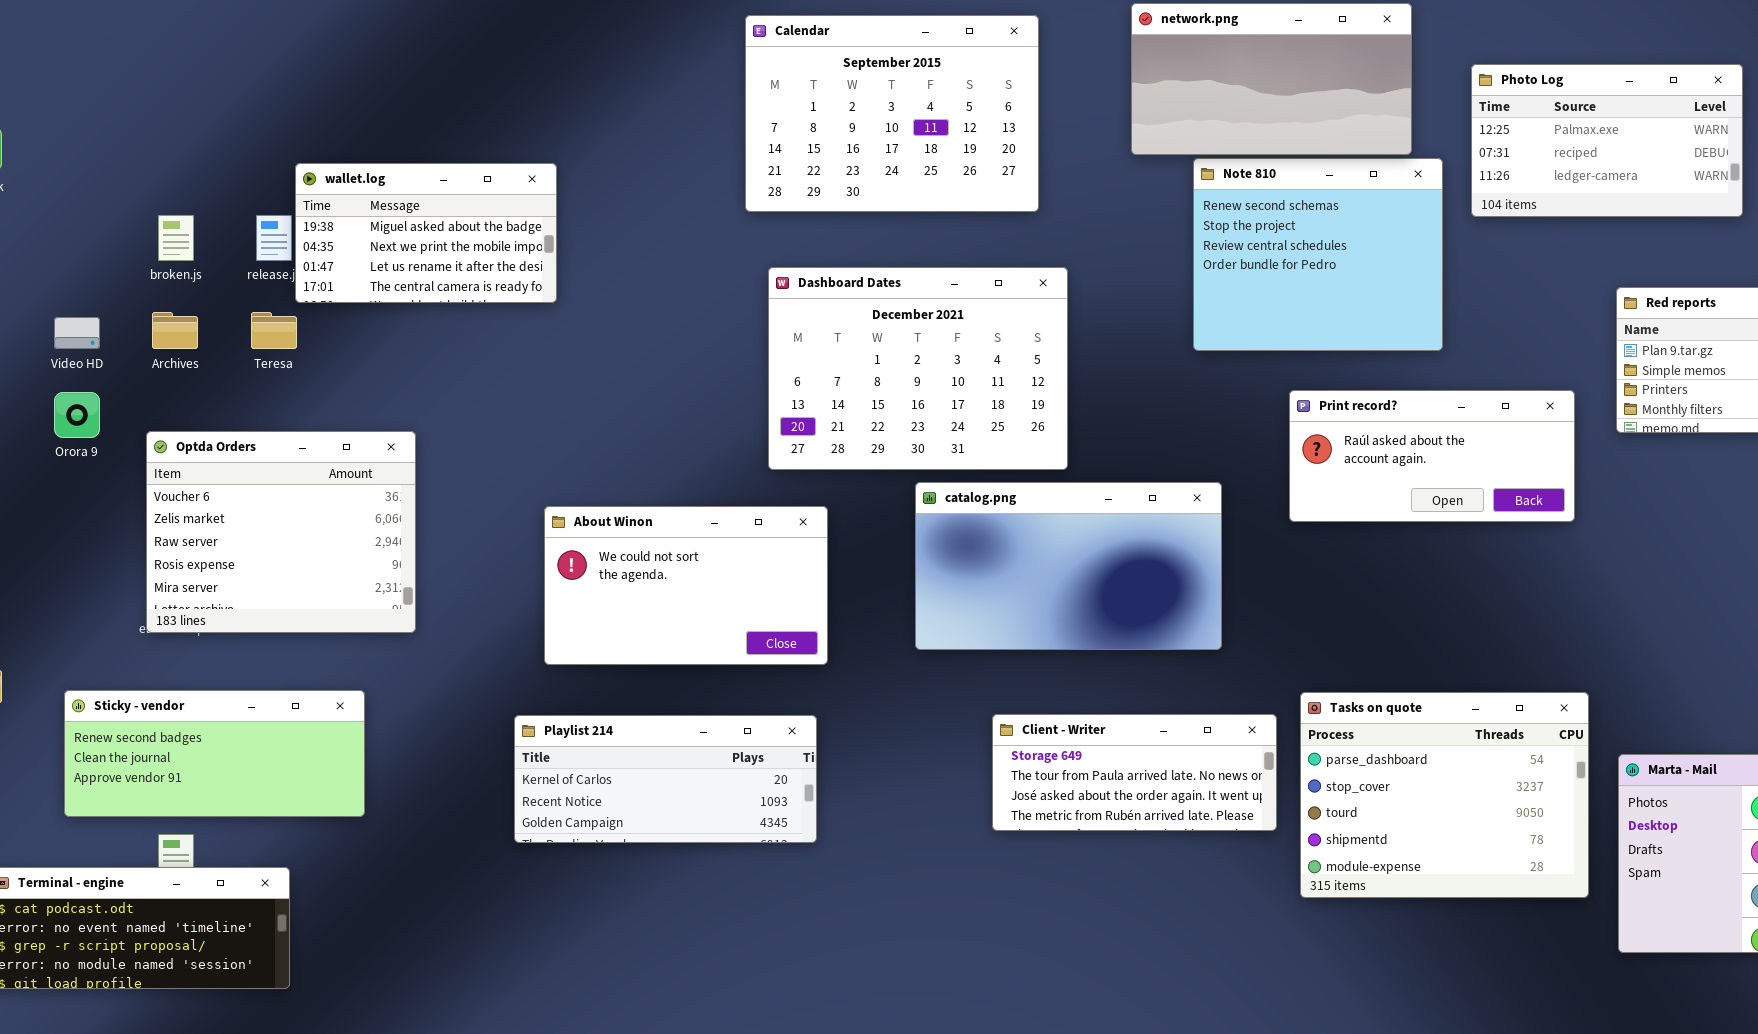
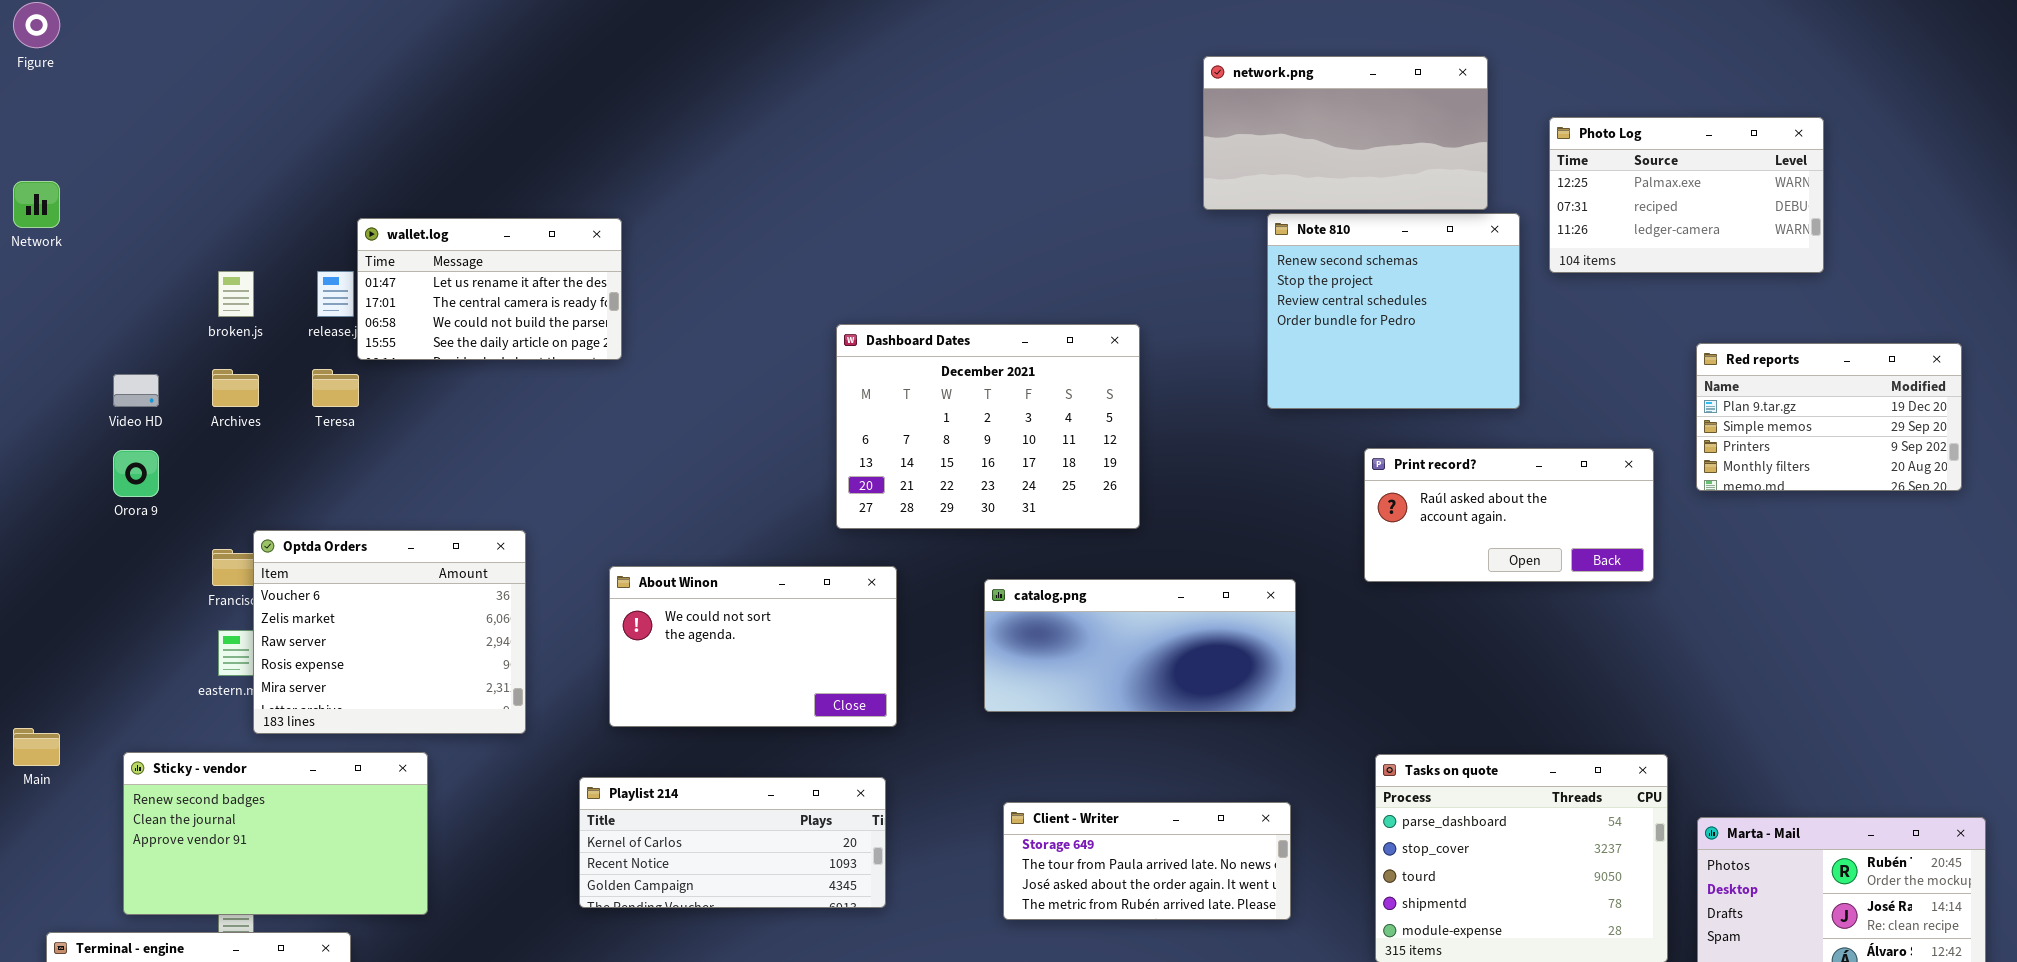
Calendar: [745,15,1039,212] -> none, closed
wallet.log: [295,163,557,303] -> [357,218,622,360], scrolled down 2 rows
Optda Orders: [146,431,416,633] -> [253,530,526,734], moved
catalog.png: [915,482,1222,650] -> [984,579,1296,712], resized
Sticky - vendor: [64,690,365,817] -> [123,752,428,915], resized
Client - Writer: [992,714,1277,831] -> [1003,802,1291,920], moved

